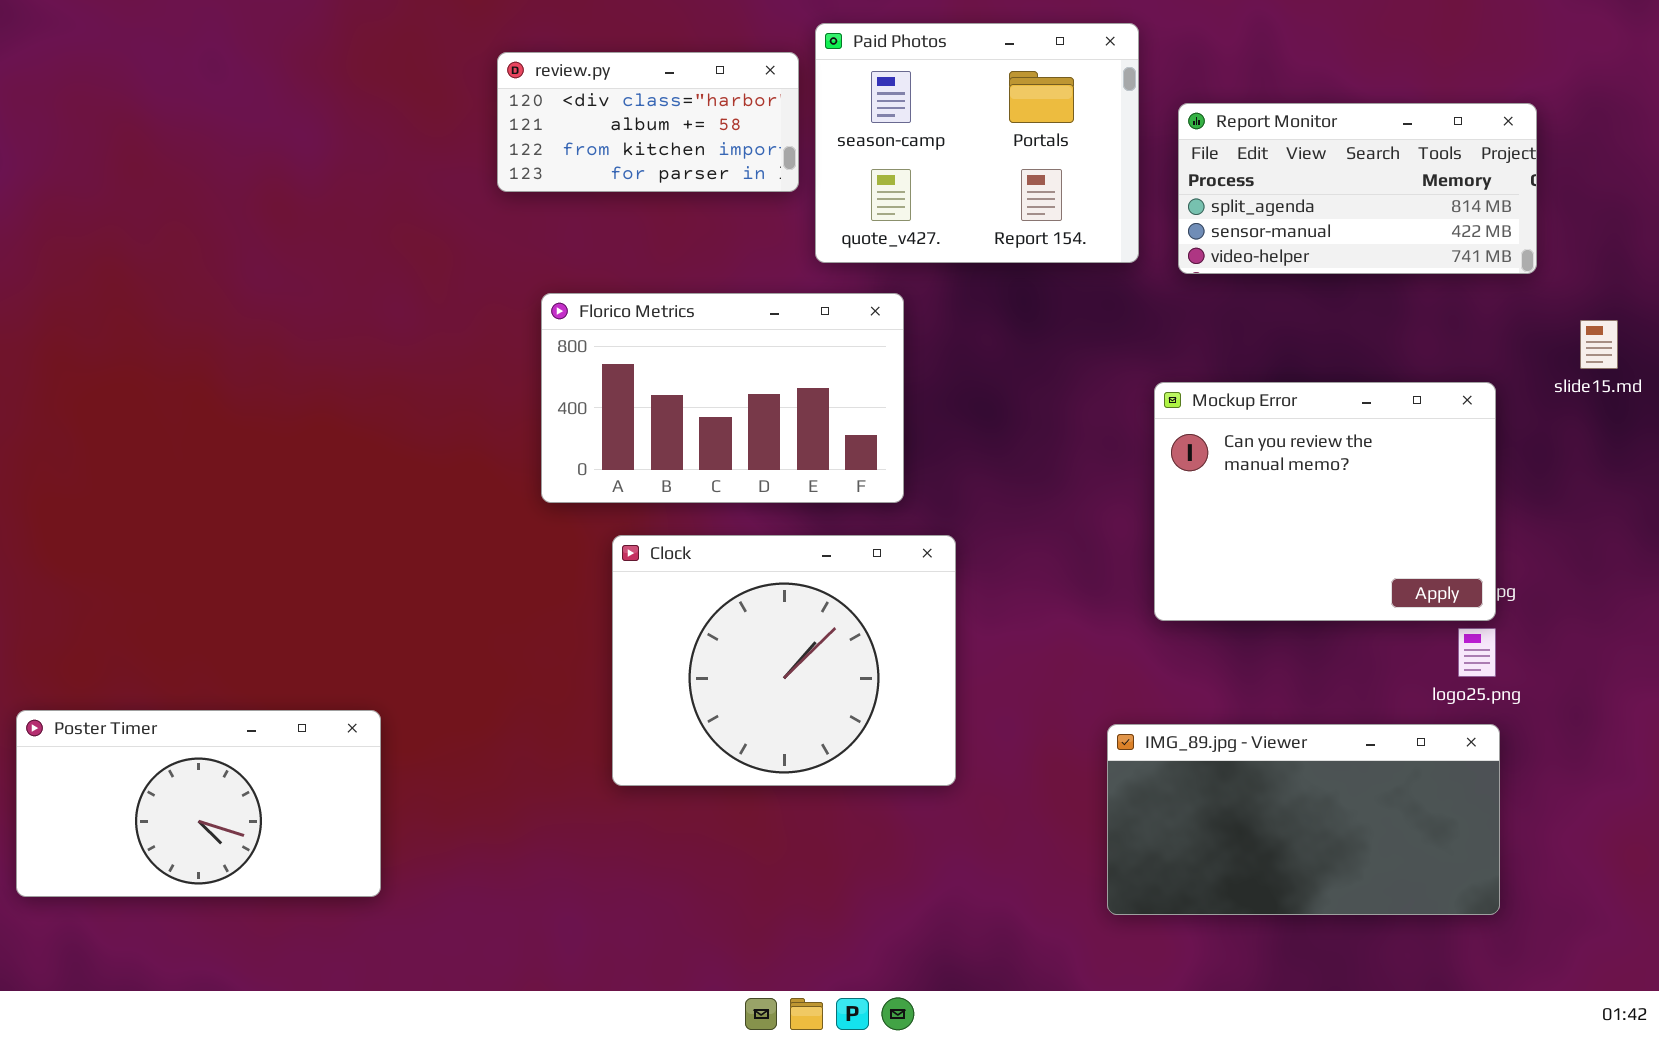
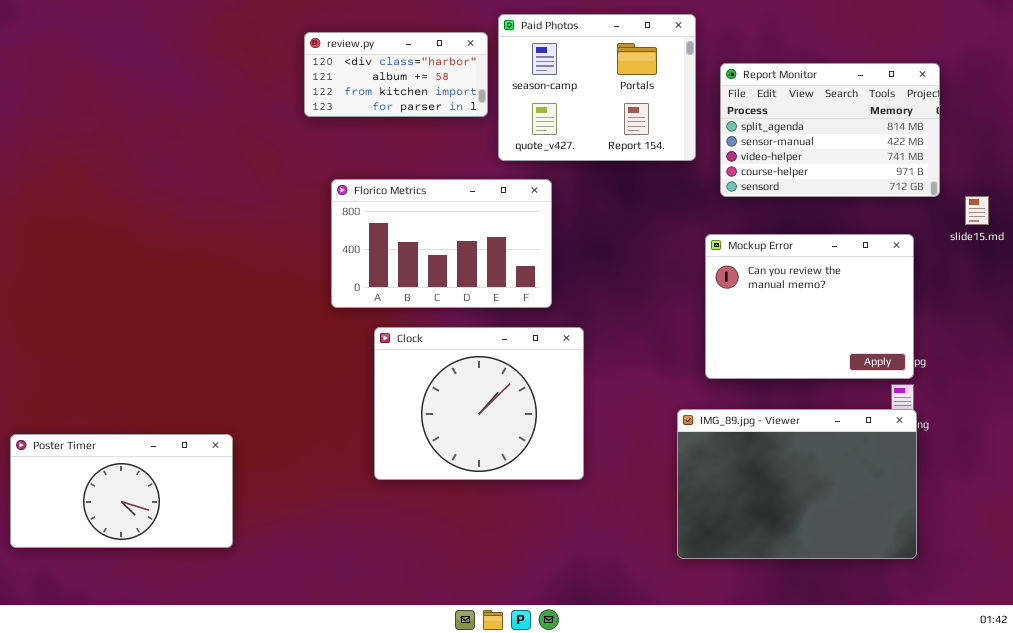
Report Monitor: [1178,103,1537,274] -> [720,63,940,197], resized
IMG_89.jpg - Viewer: [1107,724,1500,915] -> [677,409,917,559], resized

